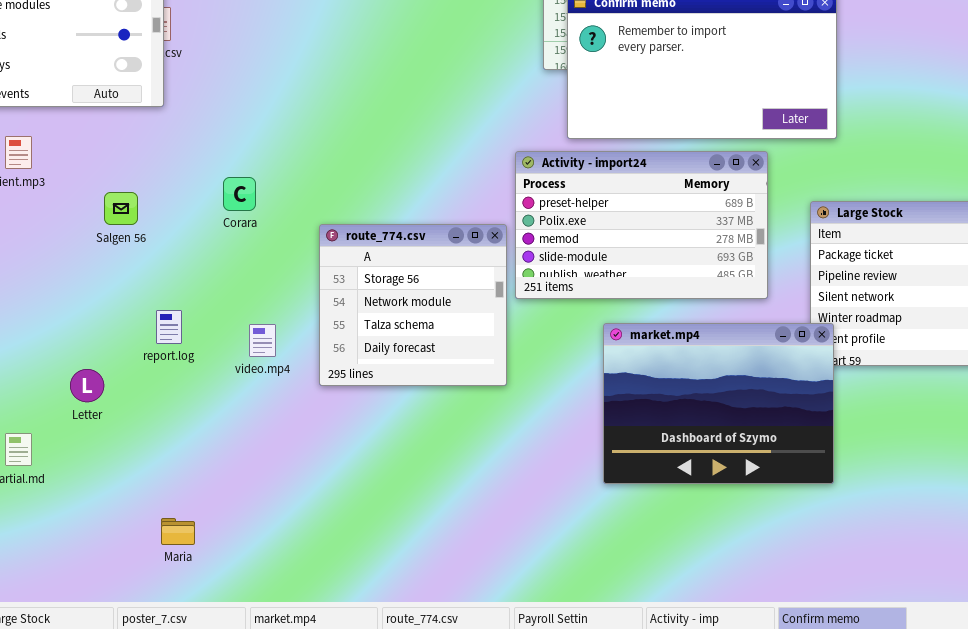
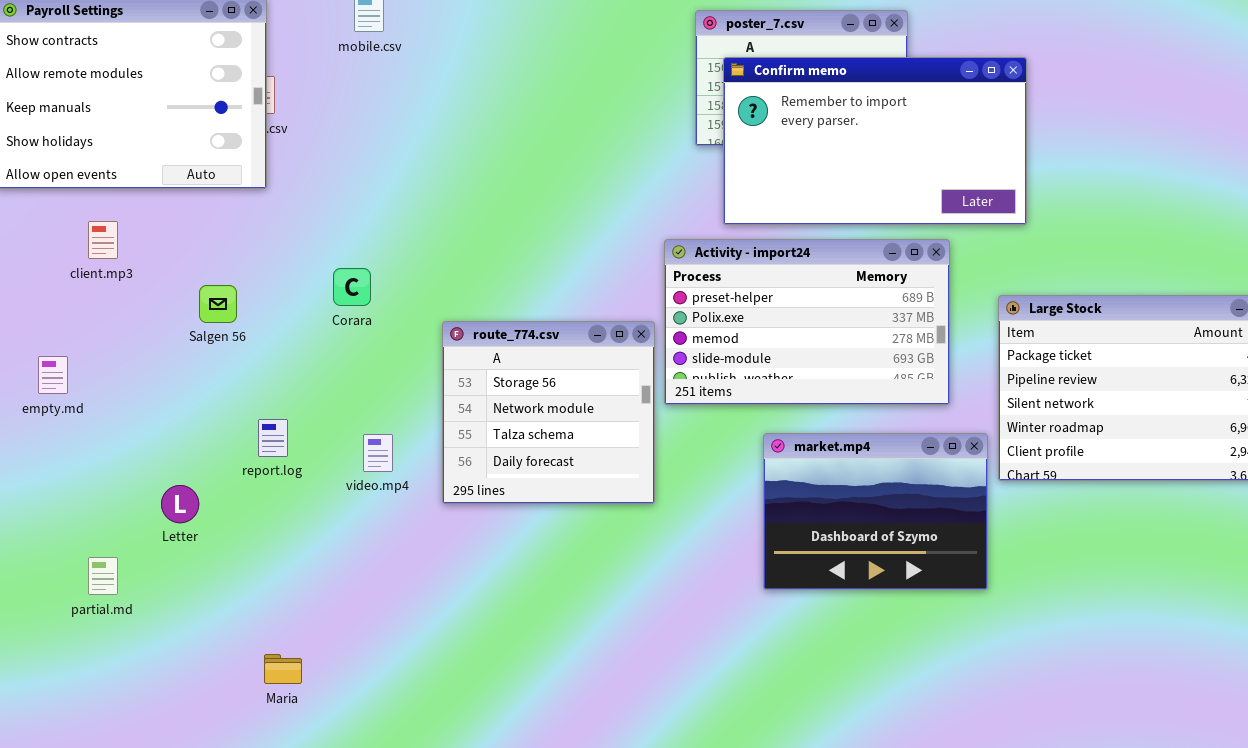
market.mp4: [603,323,834,484] -> [763,433,988,590], resized

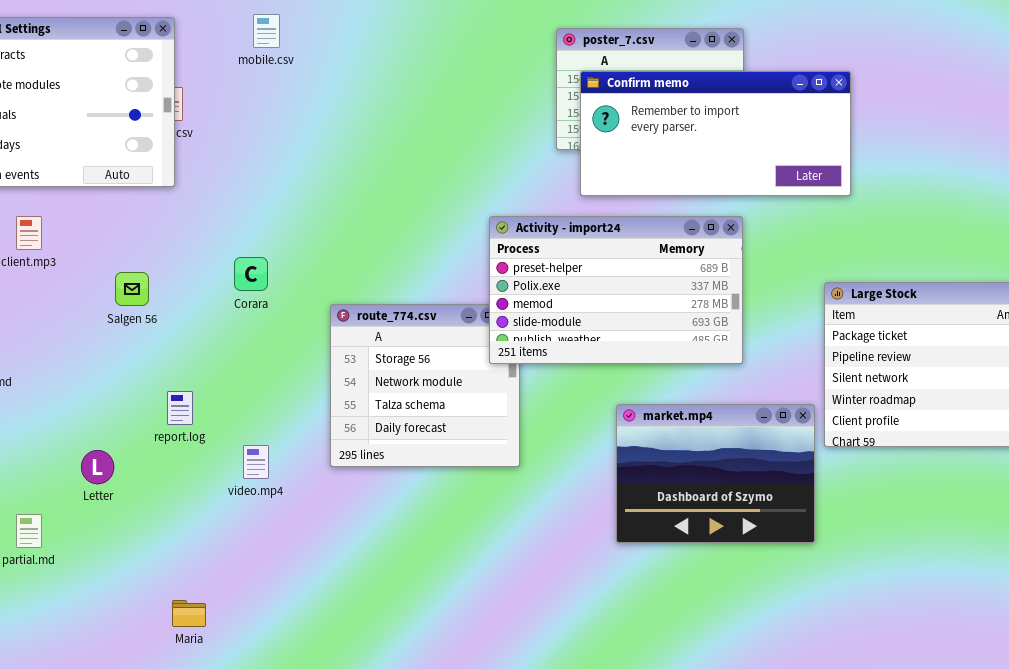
Confirm memo: [723,57,1027,225] -> [580,71,851,196], resized
Activity - import24: [664,239,950,405] -> [489,216,743,364], moved
video.mp4: [363,434,393,472] -> [243,445,269,479], moved

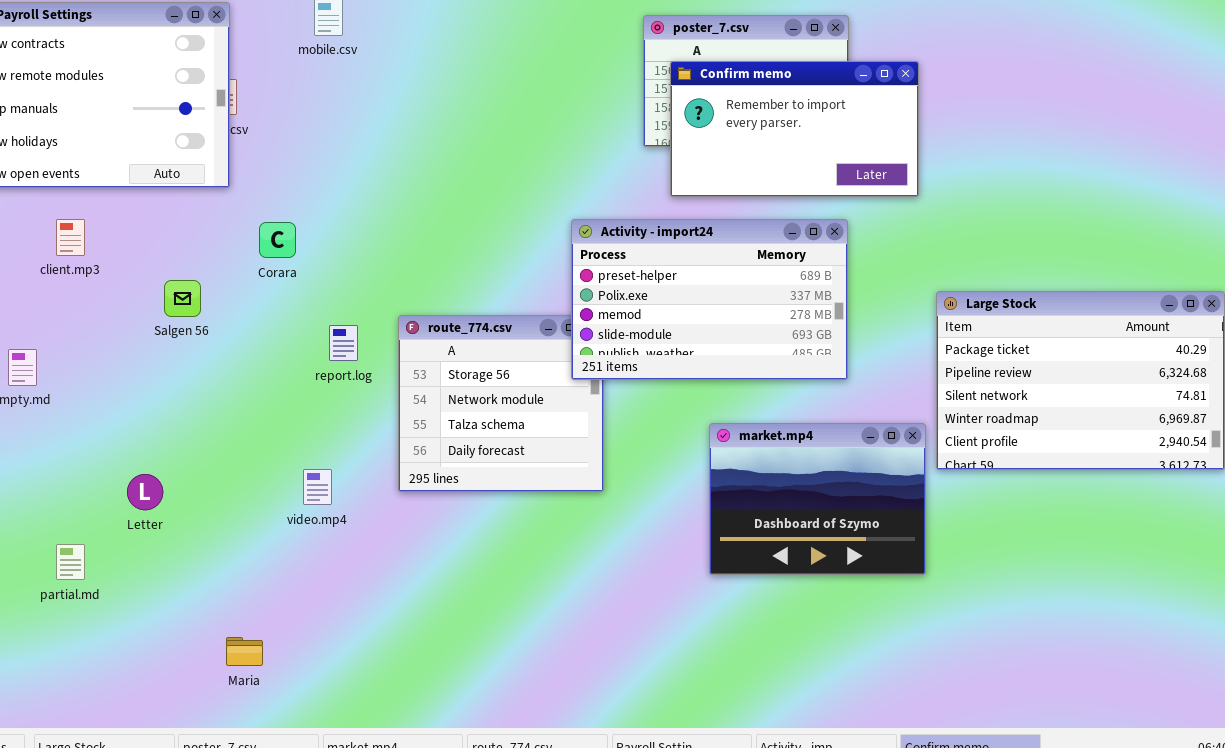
Confirm memo: [580,71,851,196] -> [670,61,919,197], resized
Corara: [234,257,268,291] -> [259,222,296,258], moved
report.log: [167,391,193,425] -> [329,325,358,361], moved

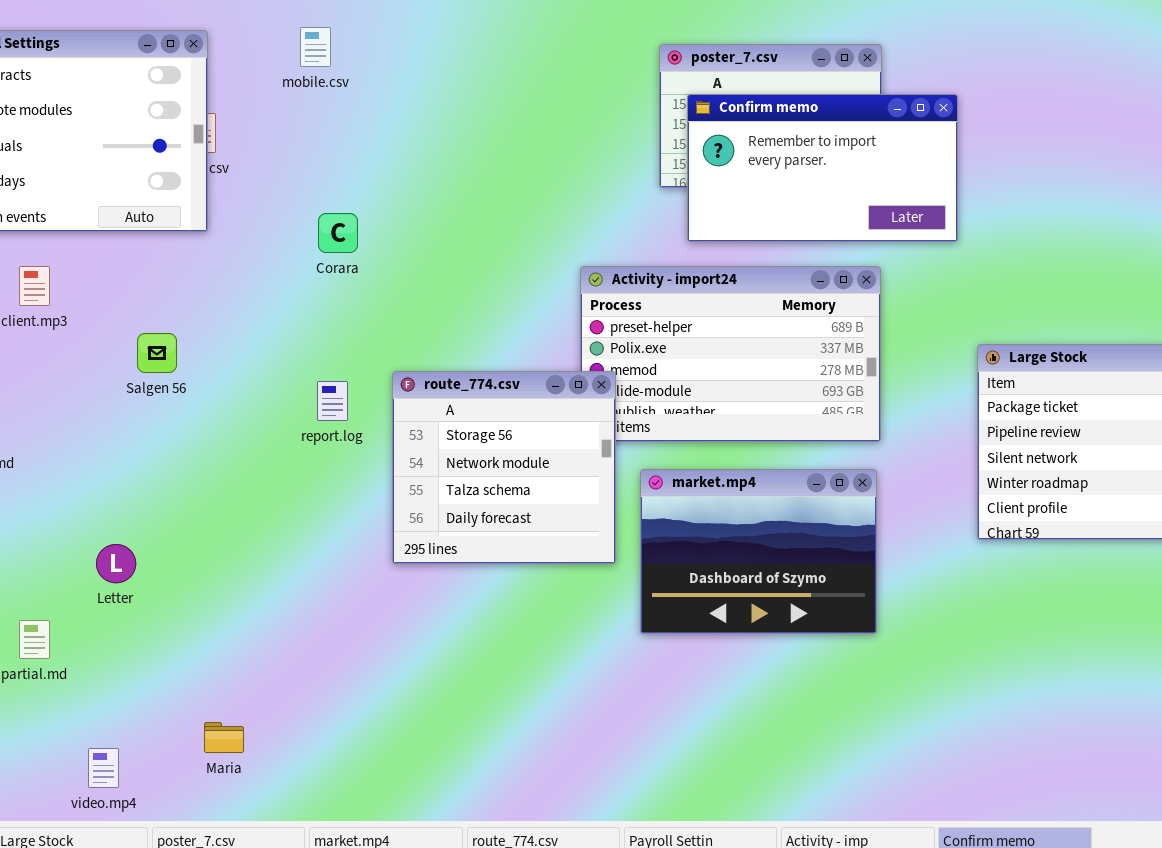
Corara: [259,222,296,258] -> [318,213,358,253], moved
route_774.csv: [398,315,604,492] -> [392,371,616,564], raised
market.mp4: [709,423,926,575] -> [640,469,877,634], moved
video.mp4: [303,469,332,505] -> [88,748,119,788], moved

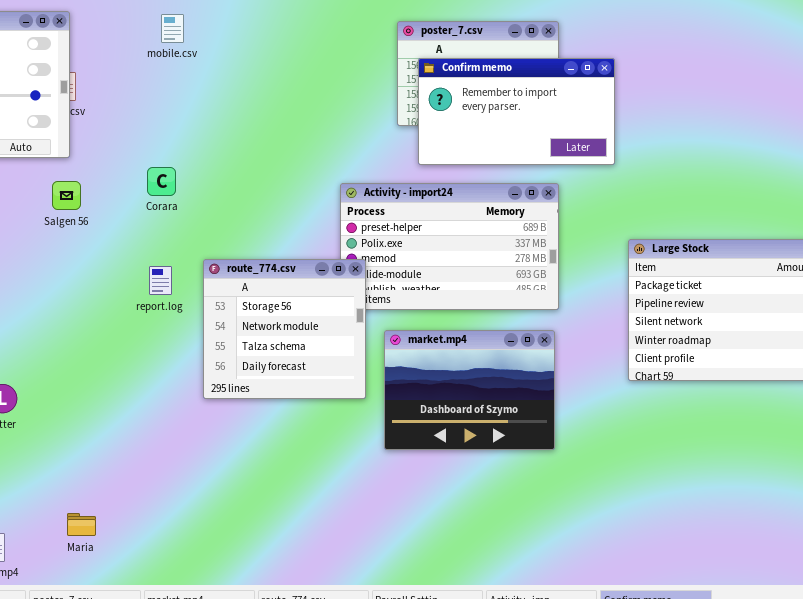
mobile.csv: [300,27,331,67] -> [161,14,184,43], moved
Corara: [318,213,358,253] -> [147,167,176,196], moved
Salgen 56: [137,333,177,373] -> [52,181,81,210], moved

